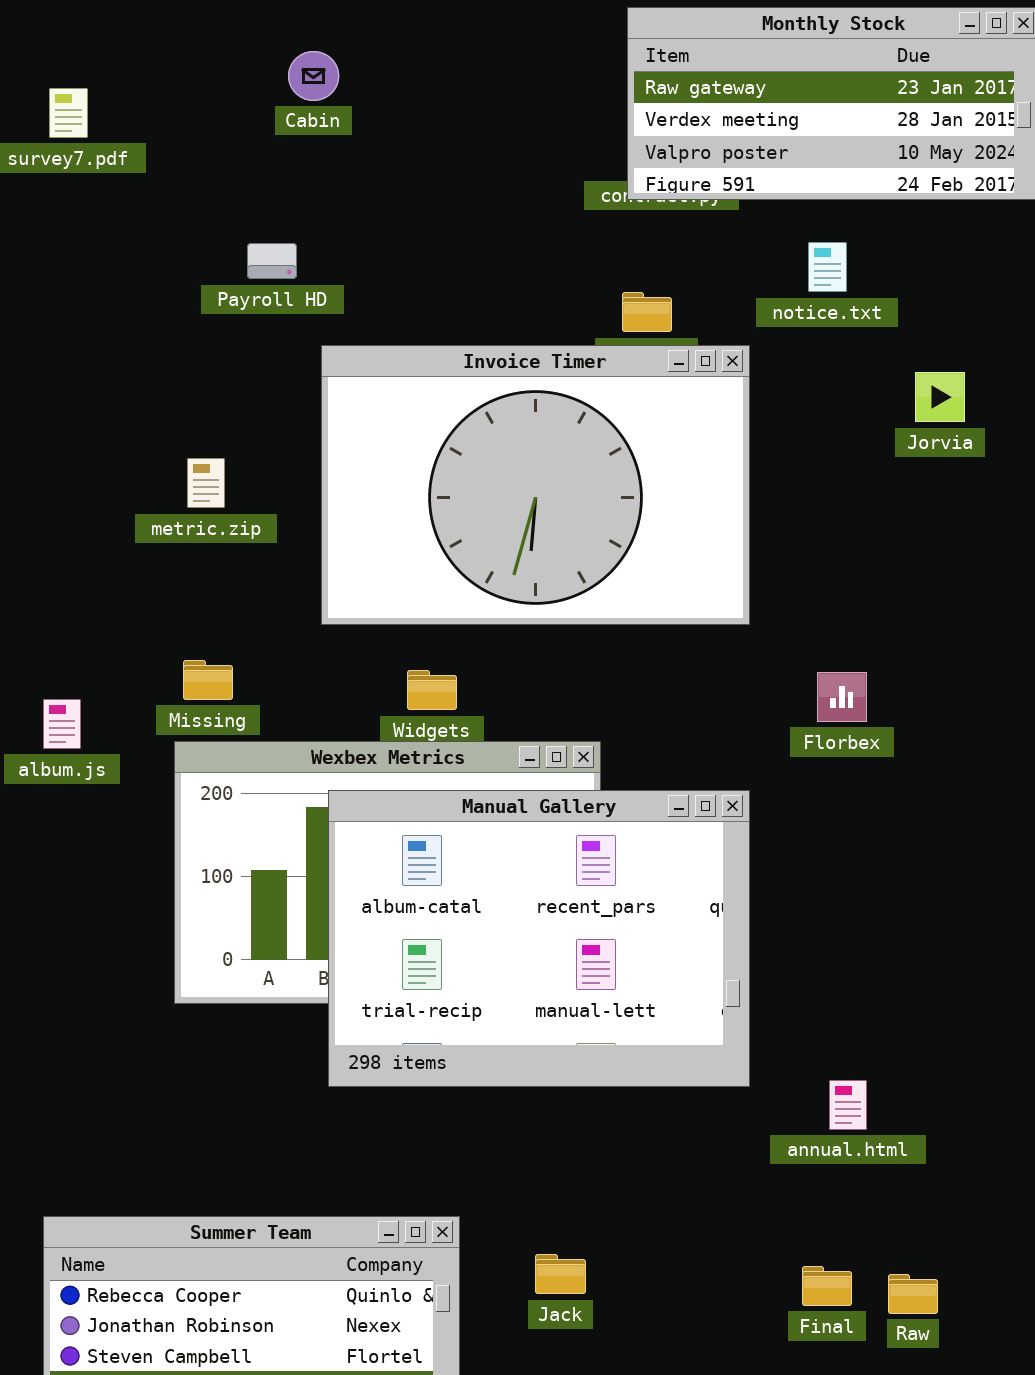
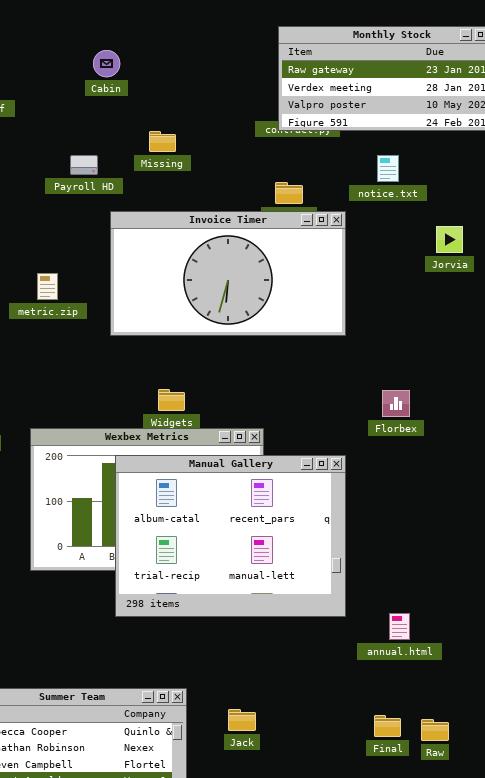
Invoice Timer: [321,345,750,625] -> [110,211,346,336], resized
Missing: [183,660,233,700] -> [149,131,176,152], moved

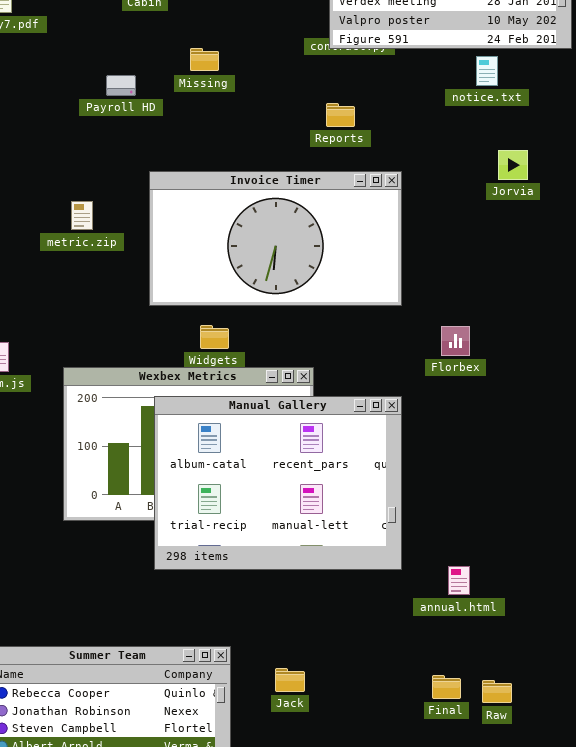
notice.txt: [377,155,399,182] -> [476,56,498,86], moved
Invoice Timer: [110,211,346,336] -> [149,171,402,306], moved

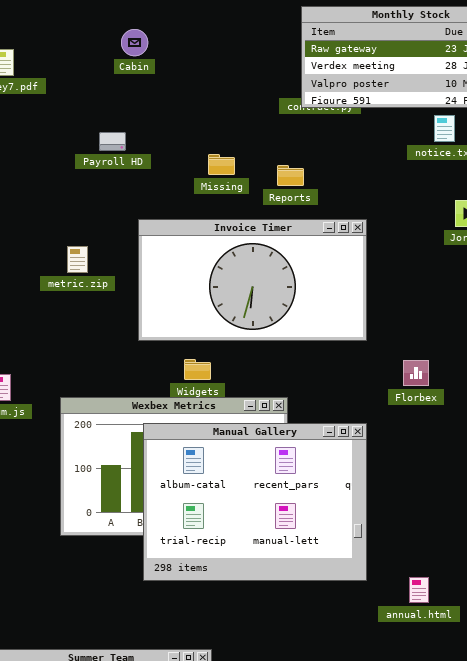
Missing: [190,48,219,71] -> [208,154,235,175], moved
Reports: [326,103,355,127] -> [277,165,304,186], moved

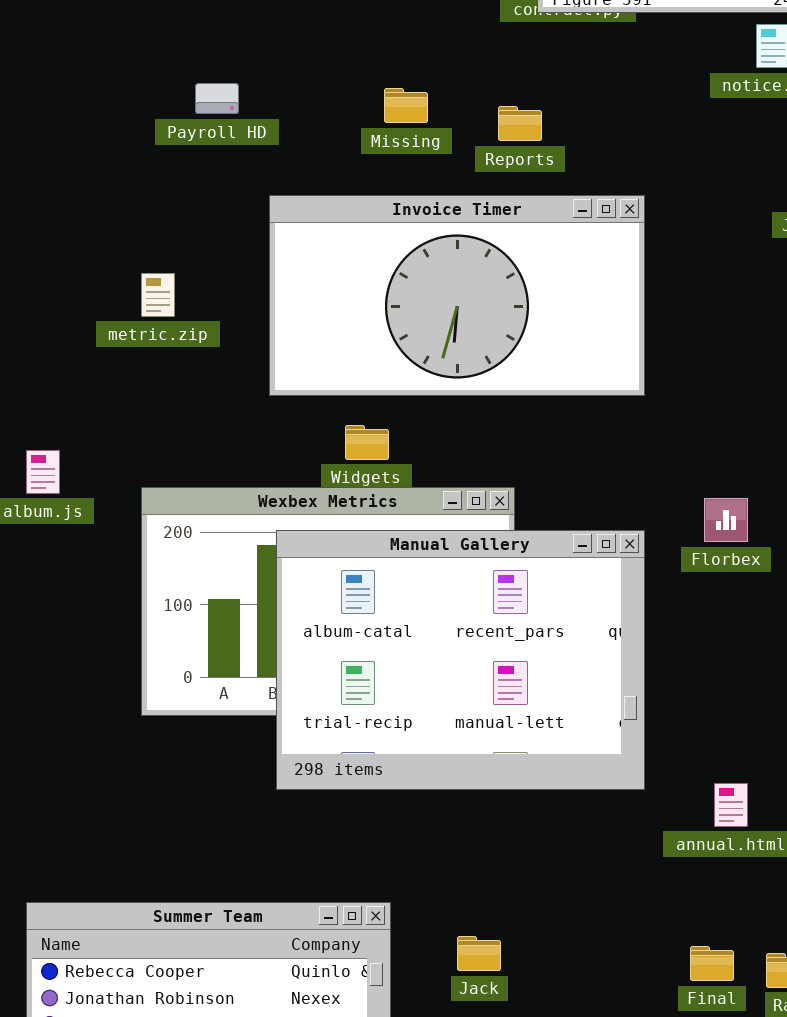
Payroll HD: [99,132,126,151] -> [195,83,239,114], moved
metric.zip: [67,246,88,273] -> [141,273,175,317], moved
Florbex: [403,360,429,386] -> [704,498,748,542], moved

